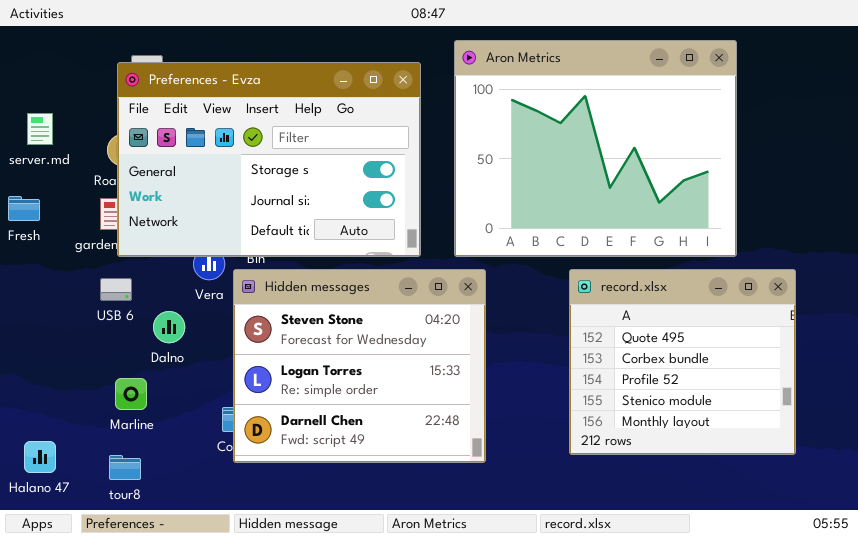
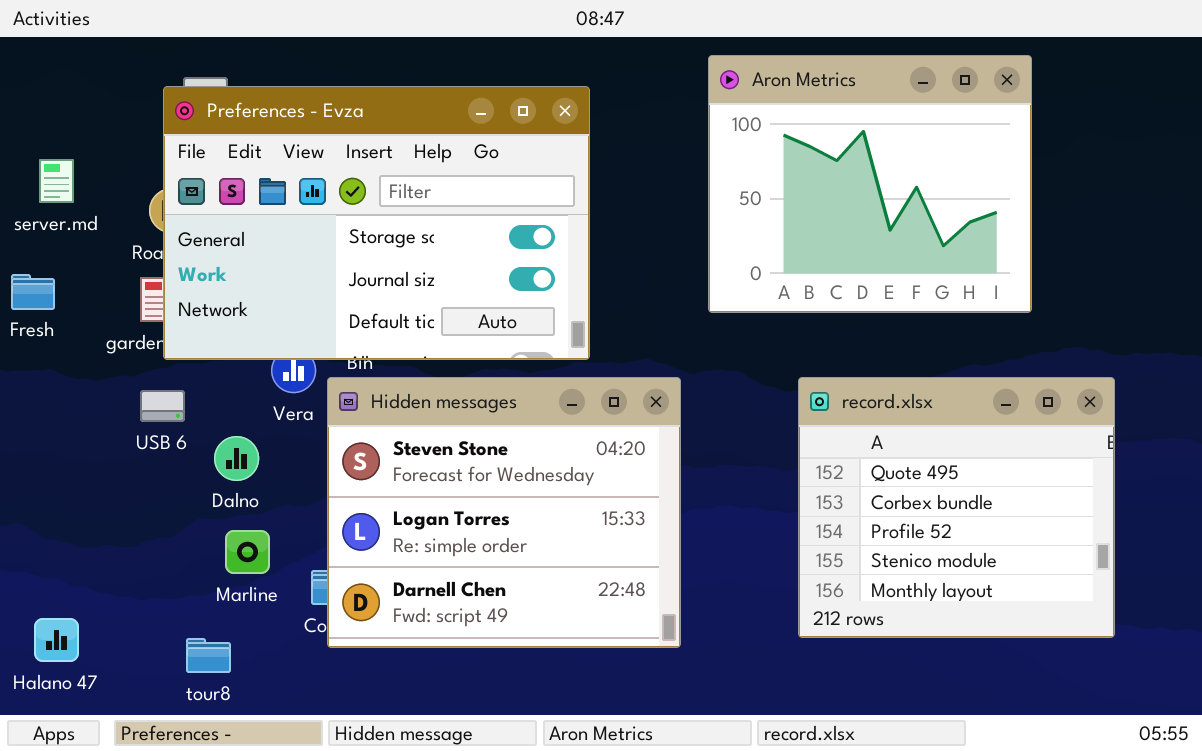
Aron Metrics: [454,40,737,257] -> [708,55,1032,313], resized
Marline: [115,378,147,410] -> [225,530,270,574], moved
tour8: [109,455,141,480] -> [186,638,231,673], moved

